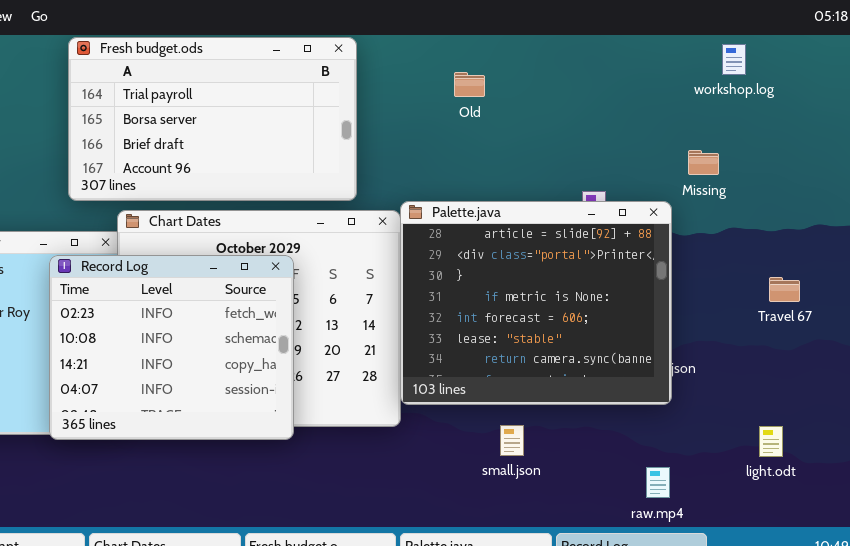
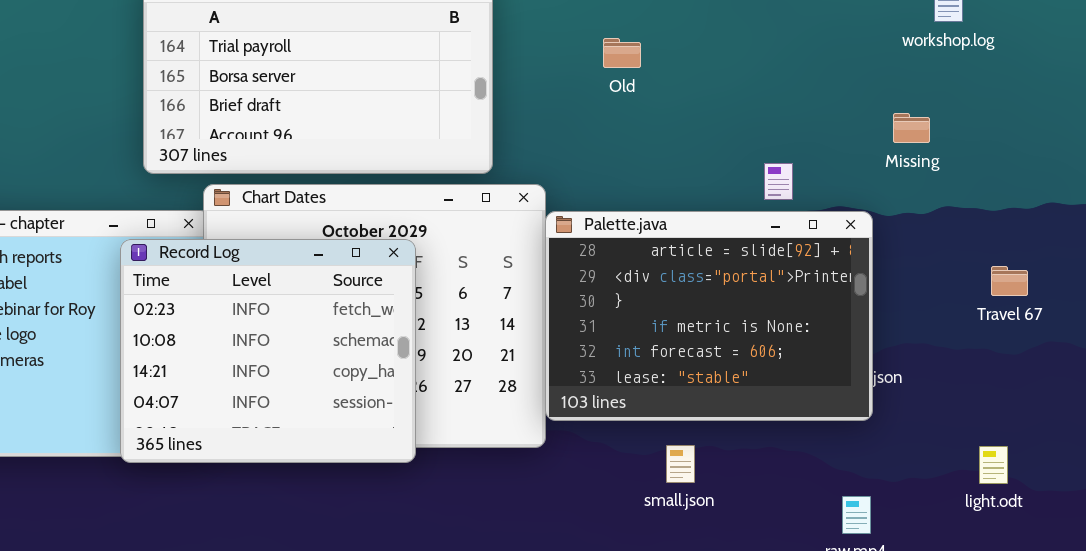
Old: [454,72,485,97] -> [603,38,641,68], moved
Palette.java: [400,201,672,405] -> [545,211,873,421], resized

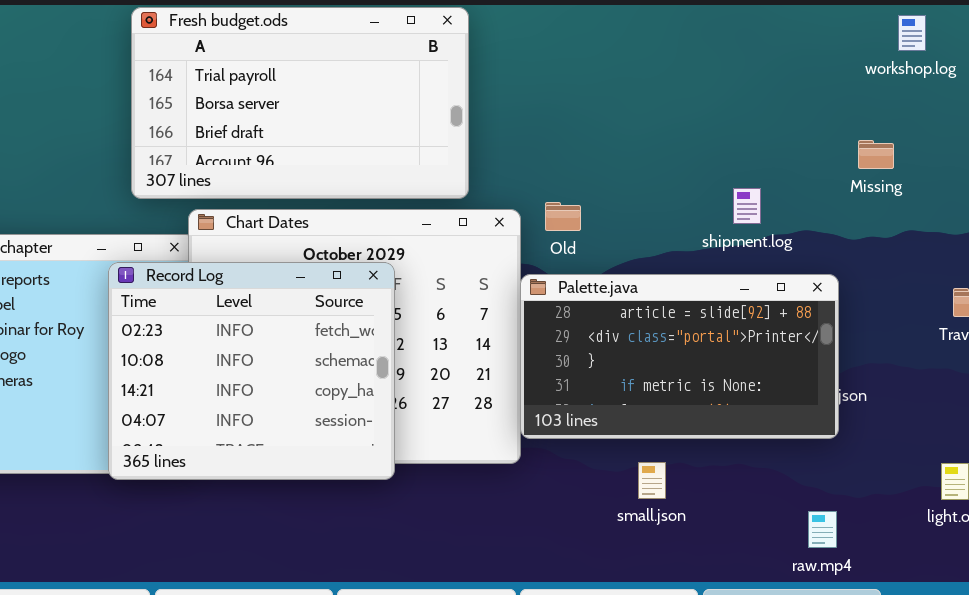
Old: [603,38,641,68] -> [545,202,581,231], moved
Palette.java: [545,211,873,421] -> [520,274,839,439], resized

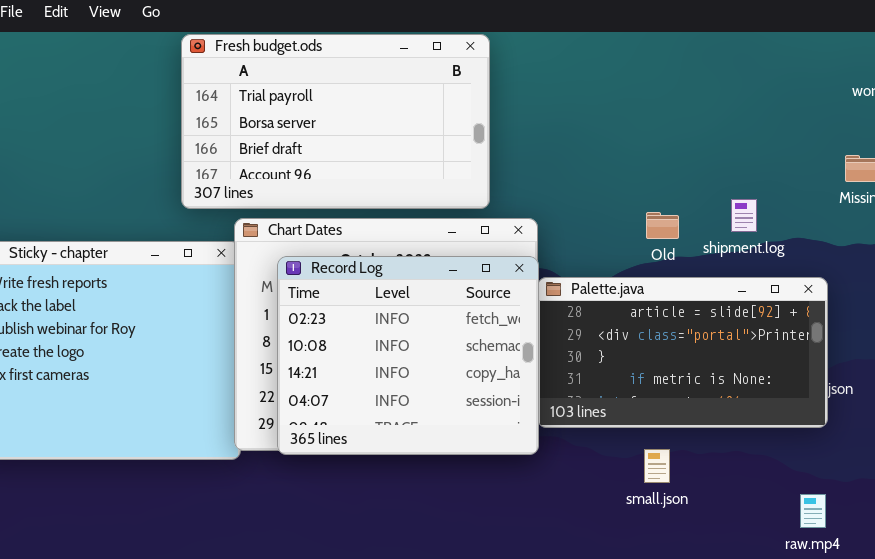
Old: [545,202,581,231] -> [646,212,679,239], moved
Record Log: [108,262,395,480] -> [277,256,539,455], moved

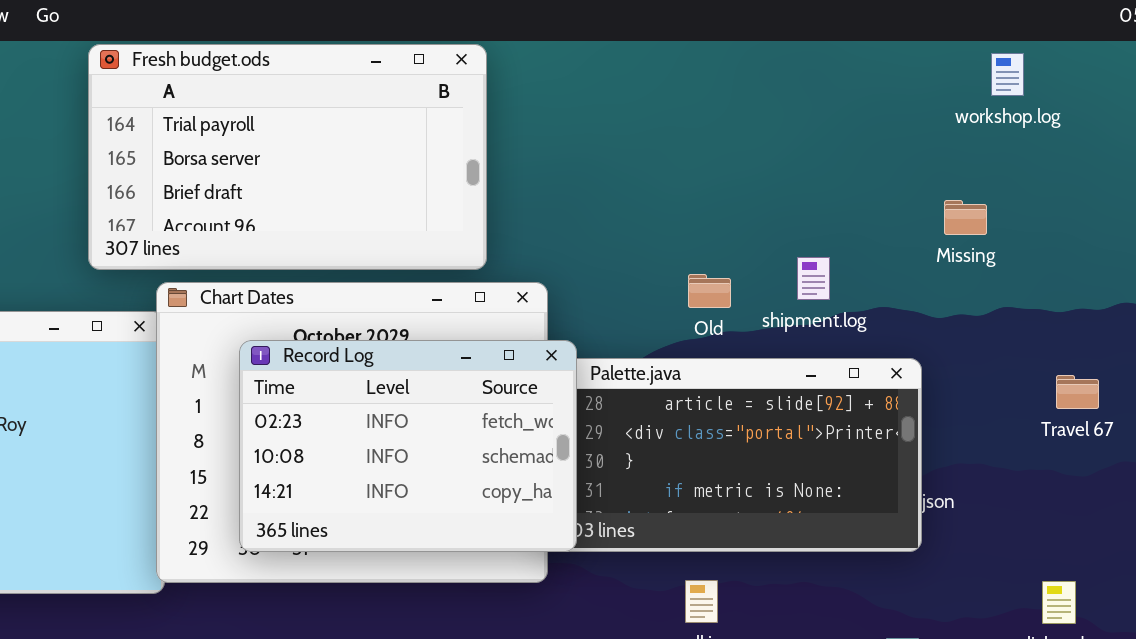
Record Log: [277,256,539,455] -> [239,340,577,552], moved, resized

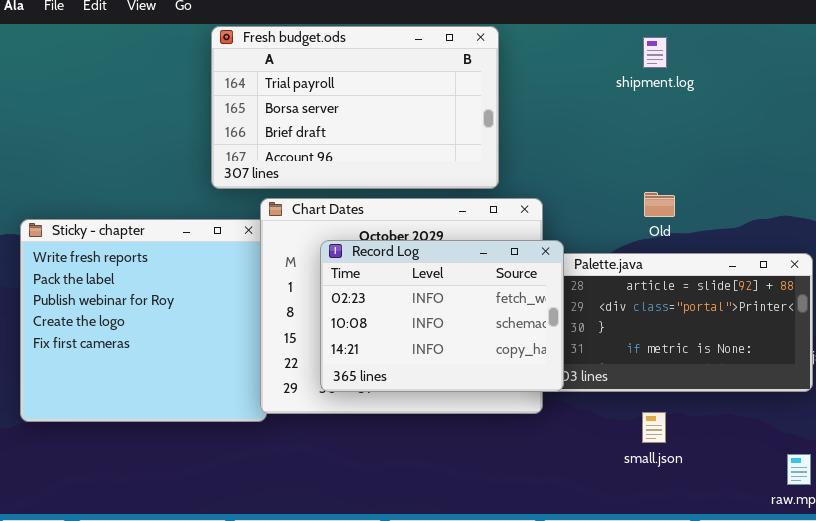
shipment.log: [797,257,830,300] -> [643,37,667,68], moved

